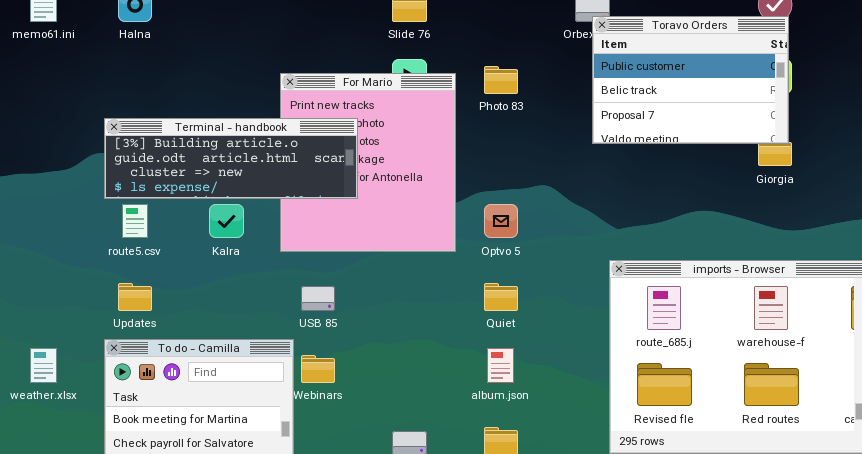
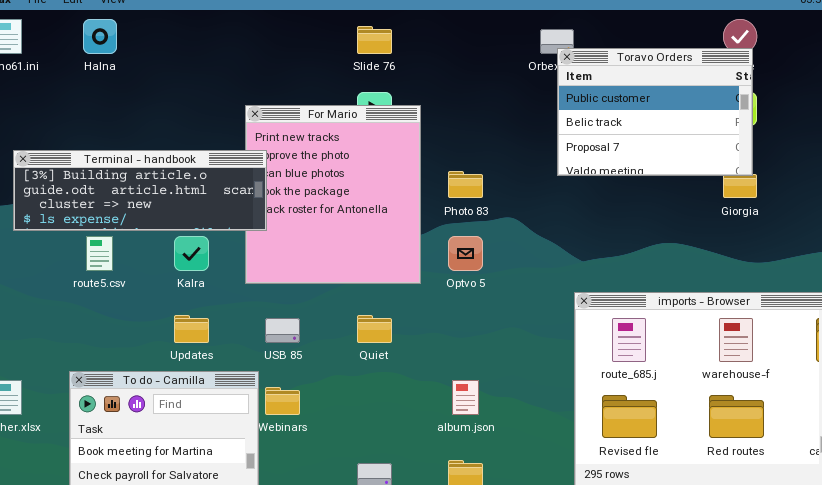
Photo 83: [484,66,518,94] -> [448,171,483,198], moved
Terminal - handbook: [104,118,358,199] -> [13,150,267,231], moved
Updates: [118,283,152,311] -> [174,315,209,343], moved
Quiet: [484,283,518,311] -> [357,315,392,343], moved

